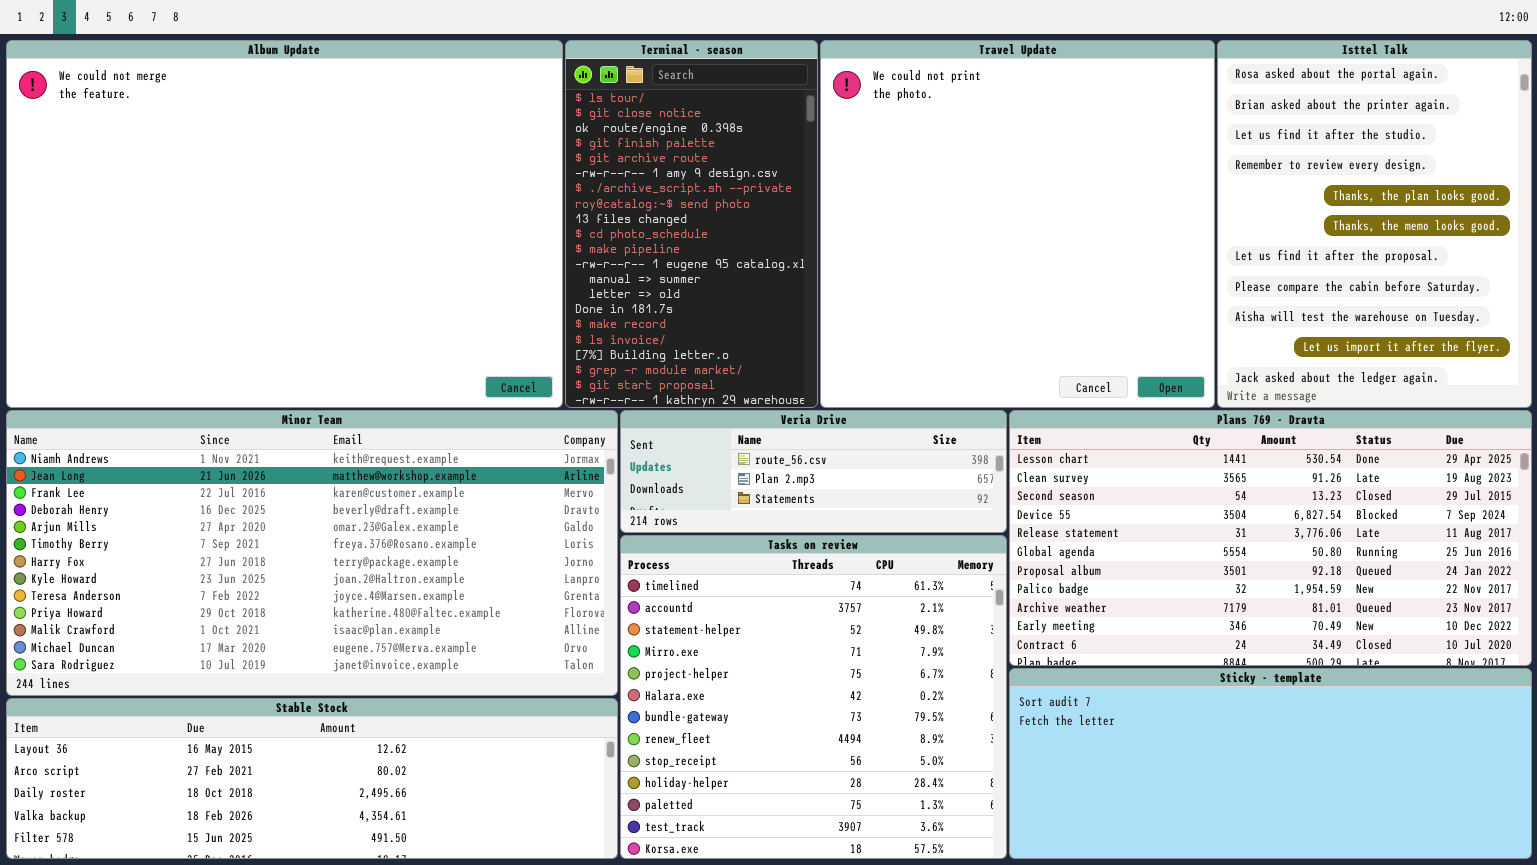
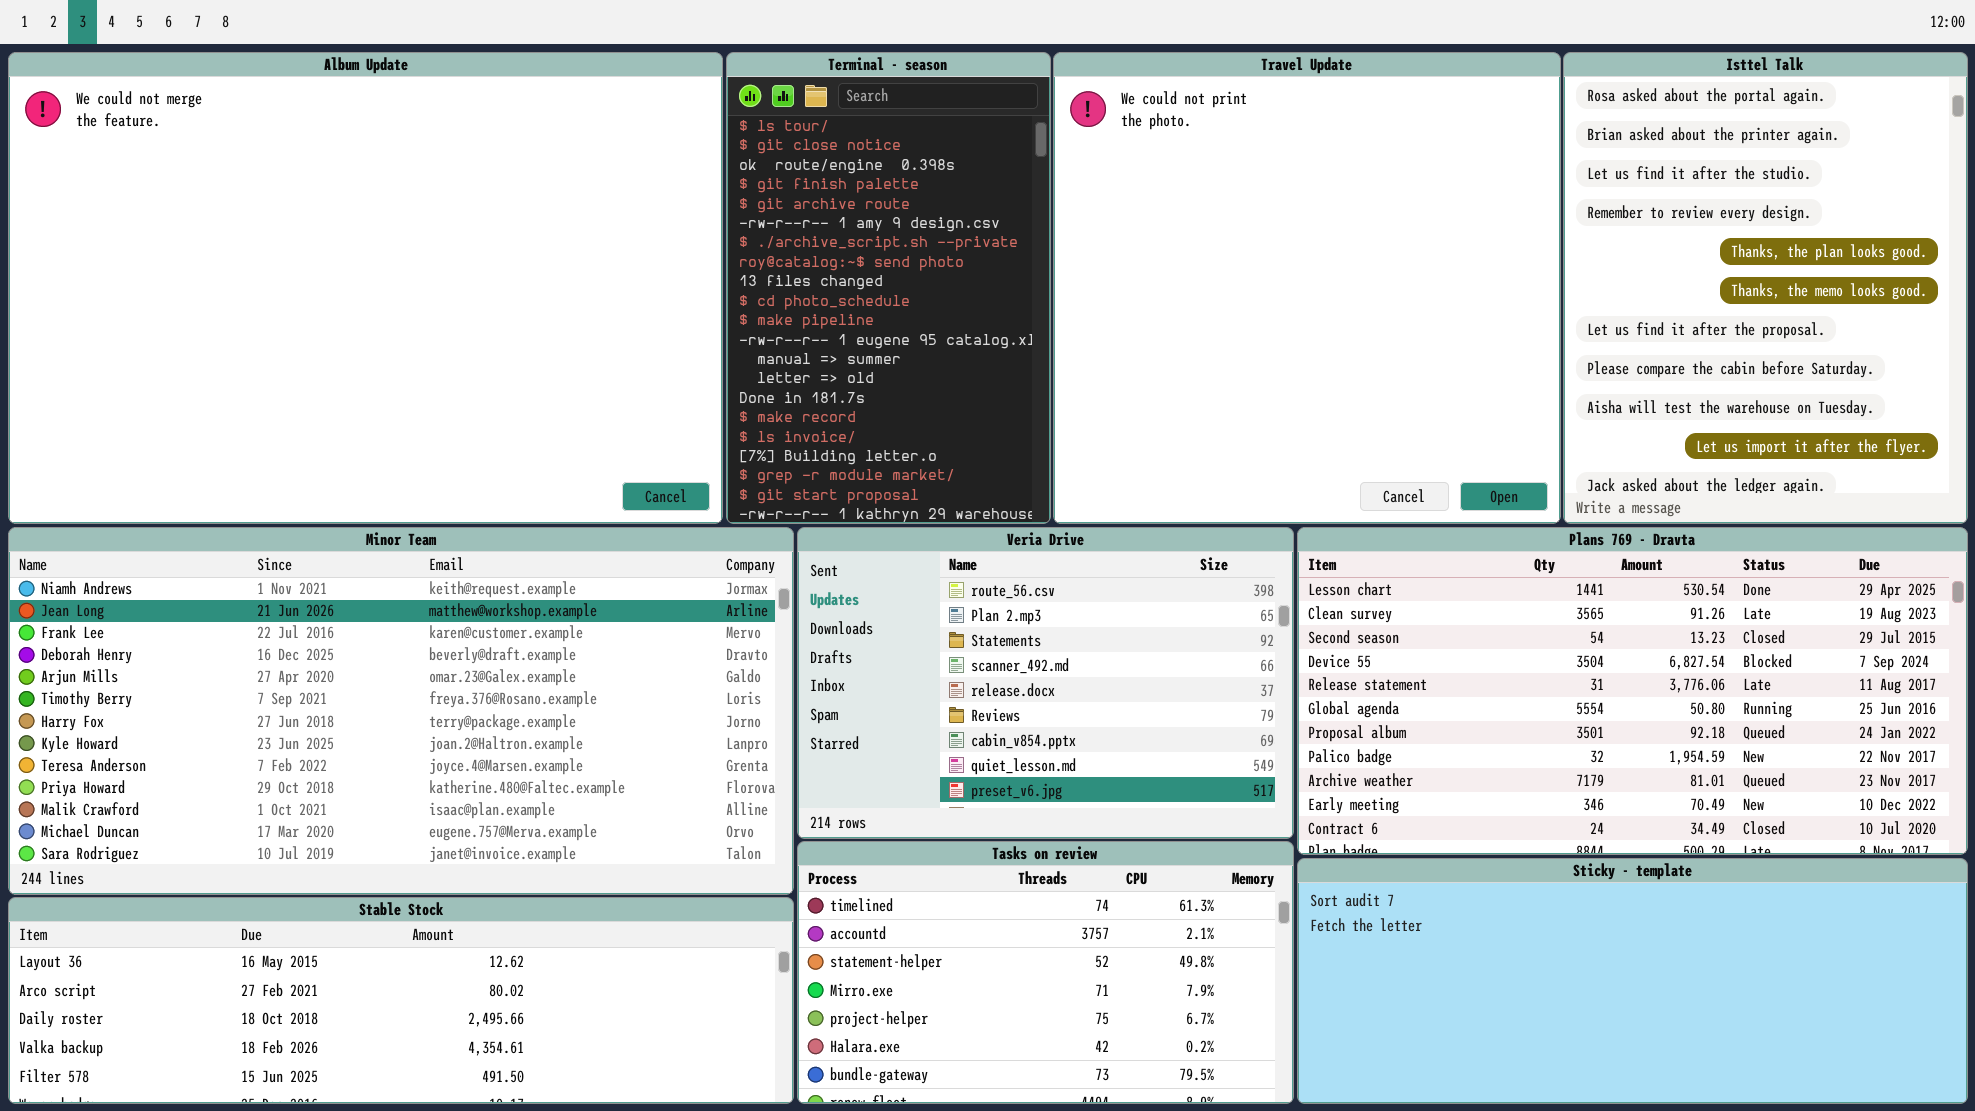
Veria Drive: [620,410,1007,533] -> [797,527,1294,839], resized
Tasks on review: [620,535,1007,859] -> [797,841,1294,1104], resized

